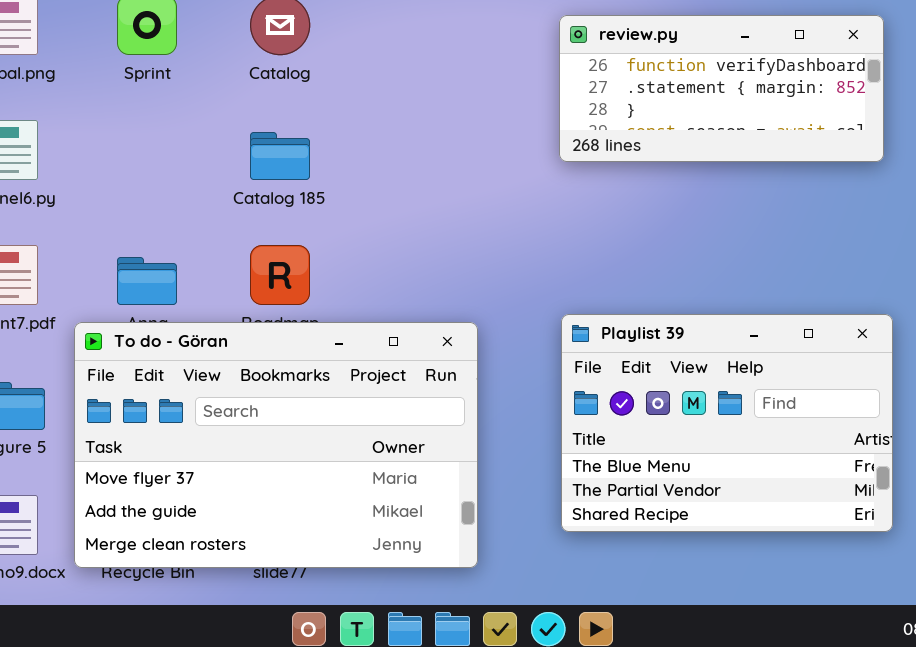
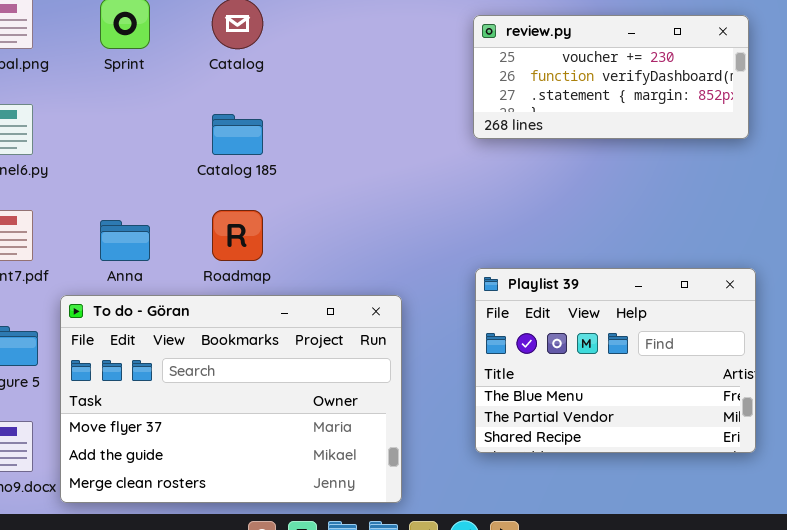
review.py: [559,15,884,162] -> [473,15,749,139], scrolled up 1 row
To do - Göran: [74,322,478,568] -> [60,295,402,503], moved

